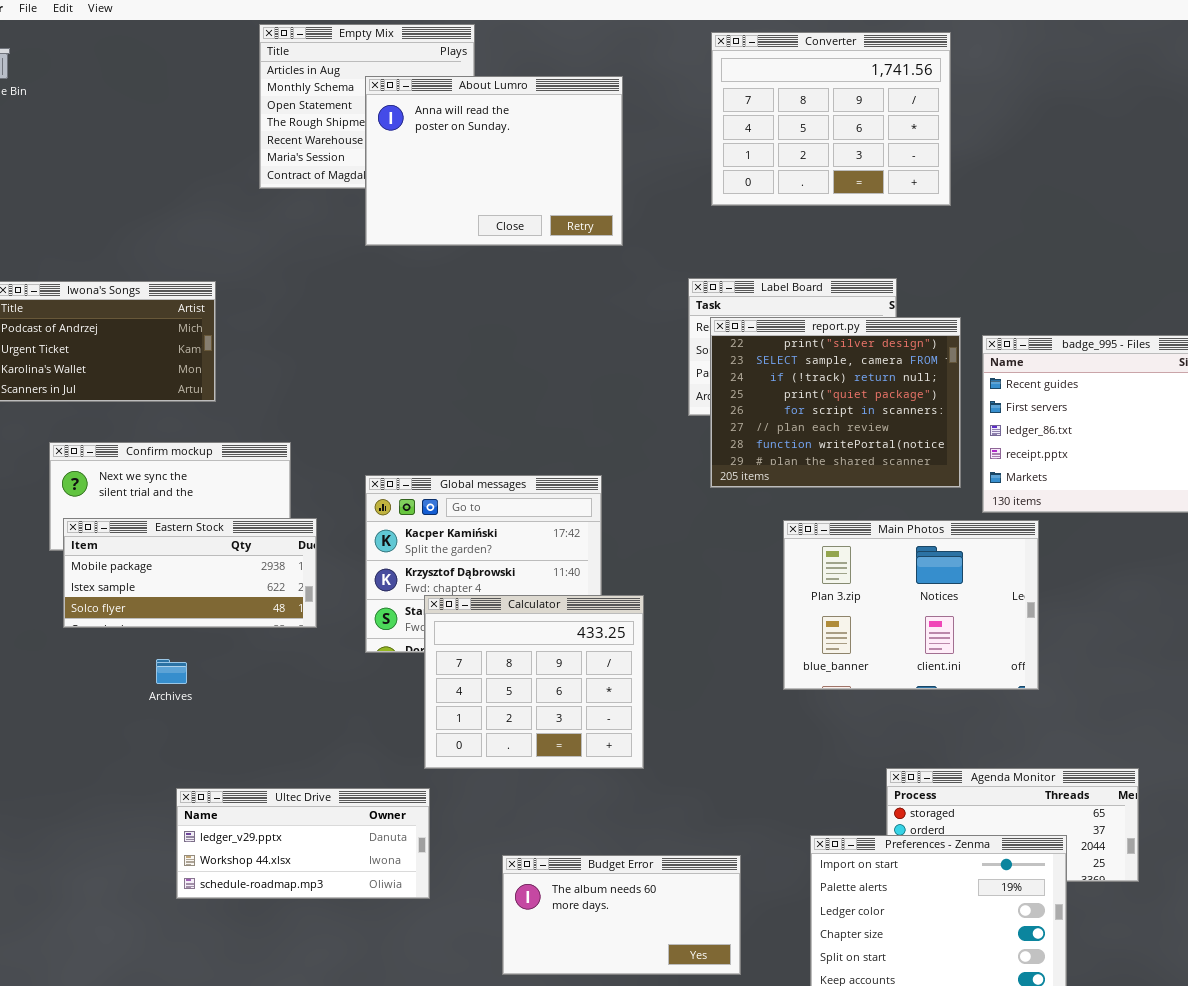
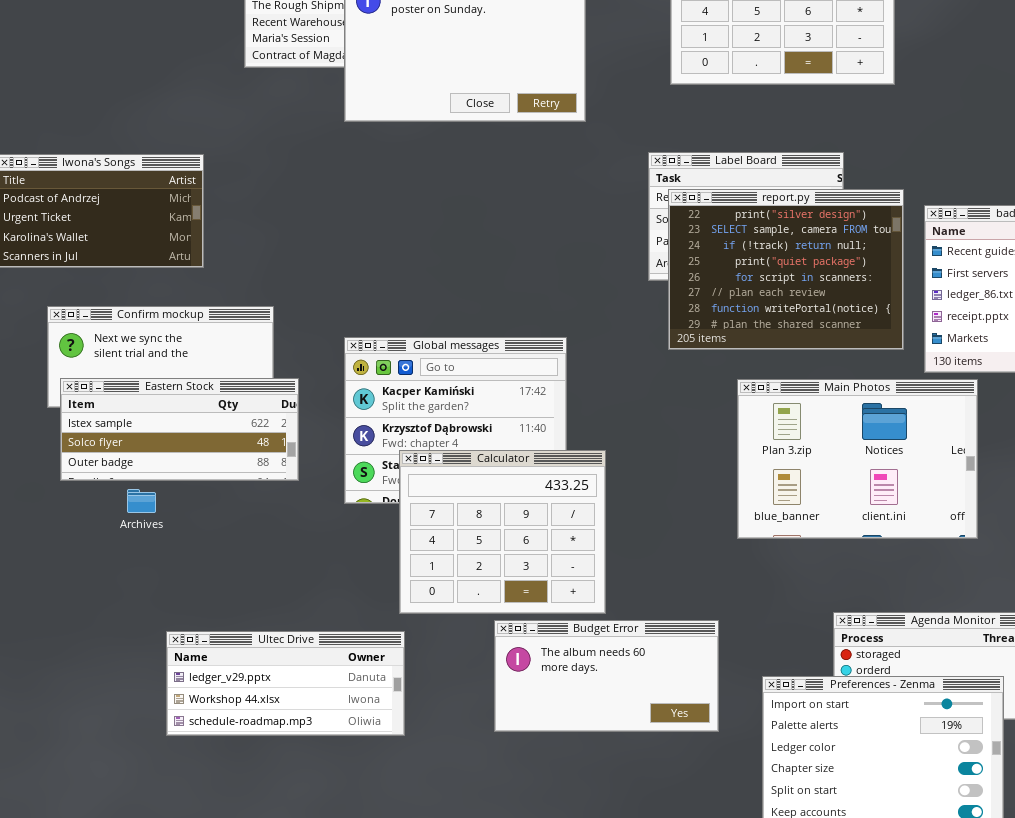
Eastern Stock: [63,518,317,628] -> [60,378,299,481], scrolled down 1 row
Archives: [156,659,187,684] -> [127,489,156,513], moved
Budget Error: [502,855,741,975] -> [494,620,719,732], moved

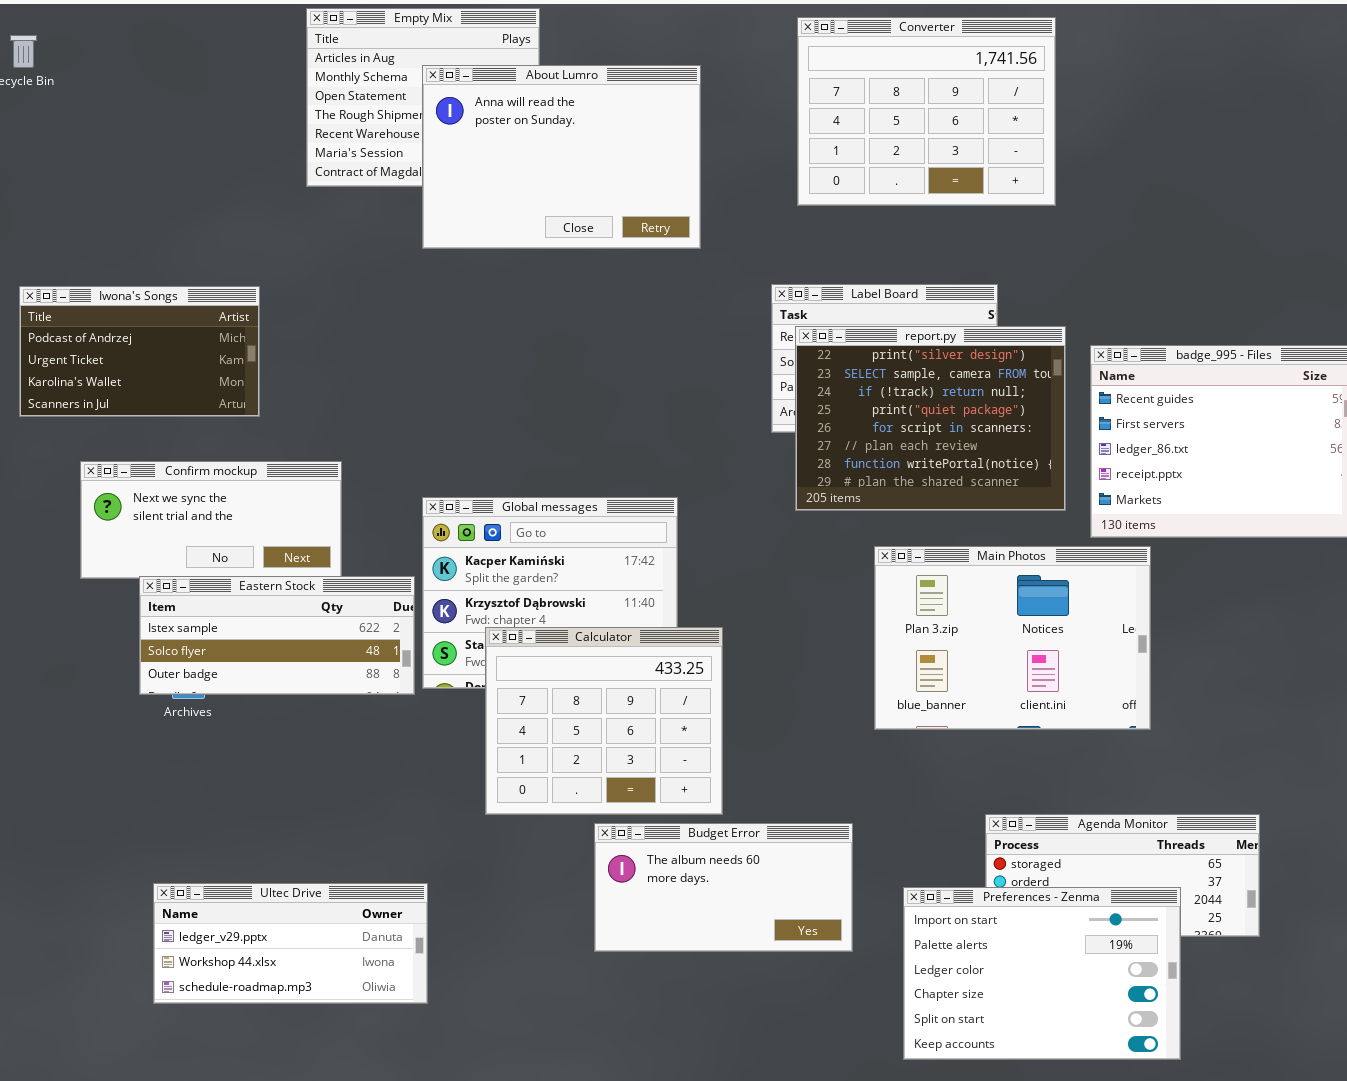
Eastern Stock: [60,378,299,481] -> [139,576,415,695], moved
Ultec Drive: [166,631,405,736] -> [153,883,428,1004], moved

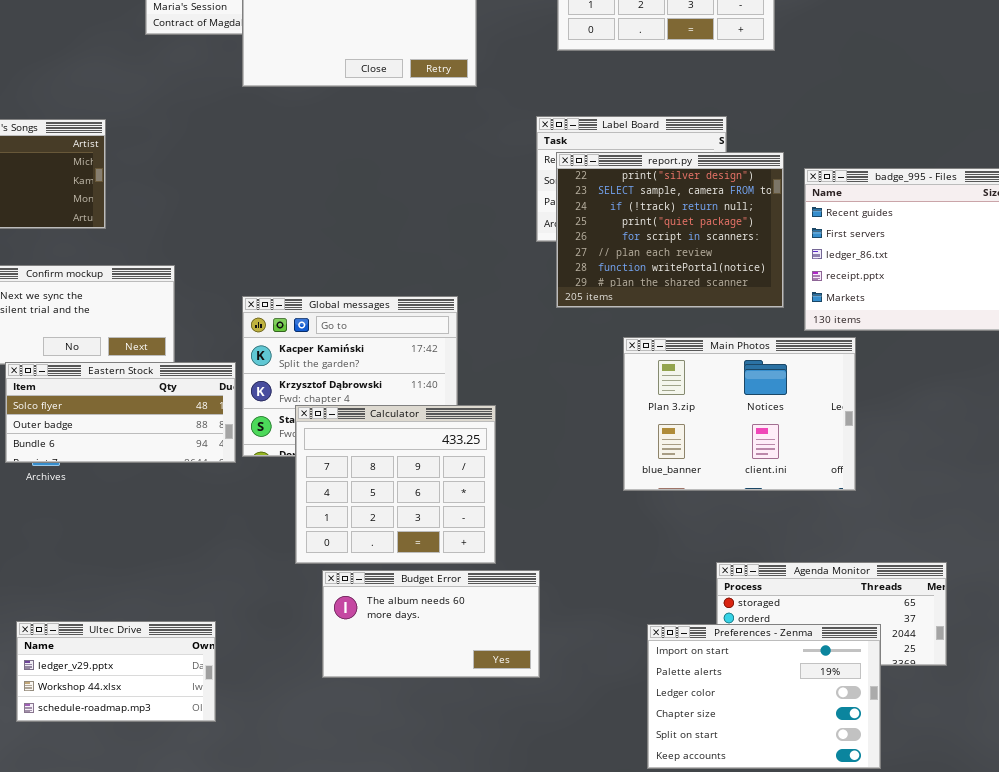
Eastern Stock: [139,576,415,695] -> [5,362,236,463], scrolled down 1 row
Budget Error: [594,823,853,952] -> [322,570,540,678], moved
Ultec Drive: [153,883,428,1004] -> [16,621,216,722], resized

